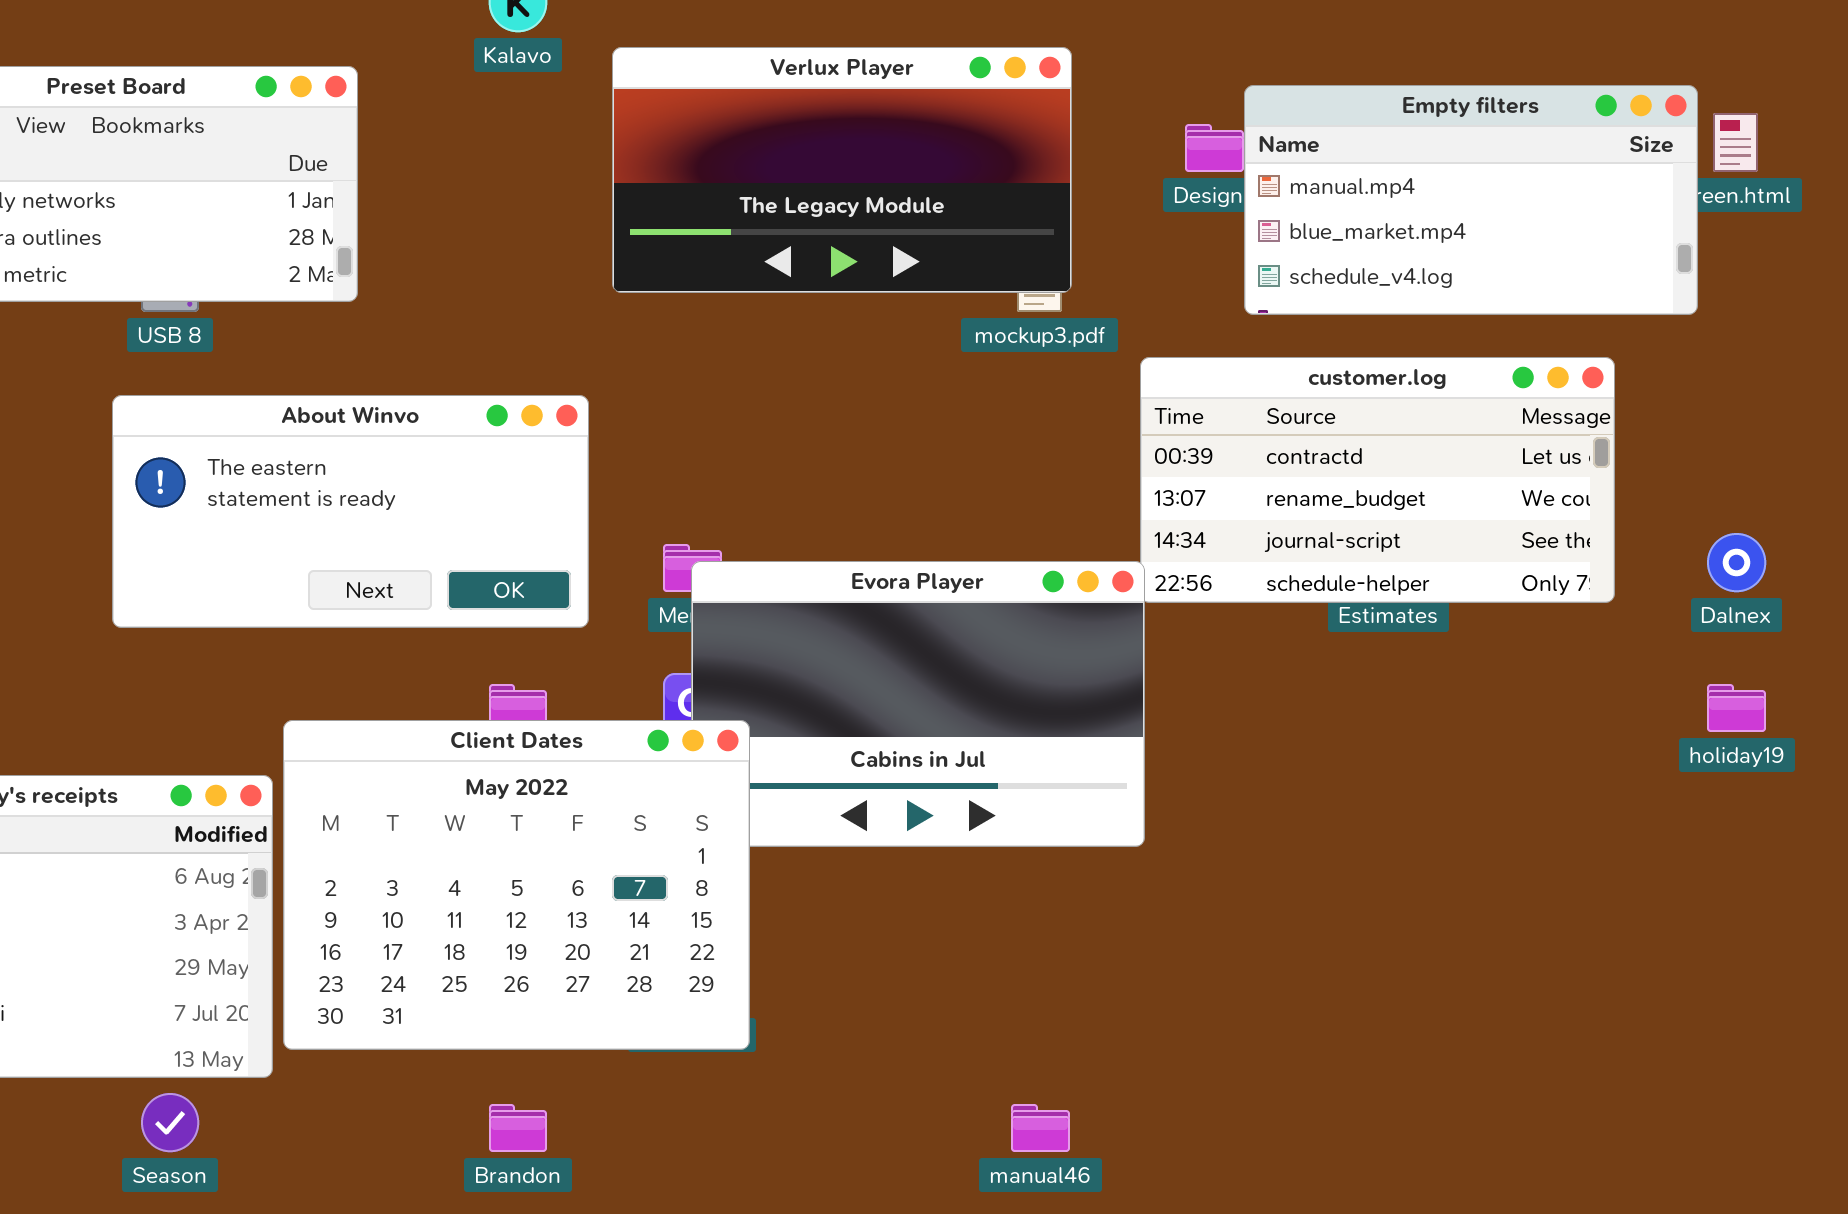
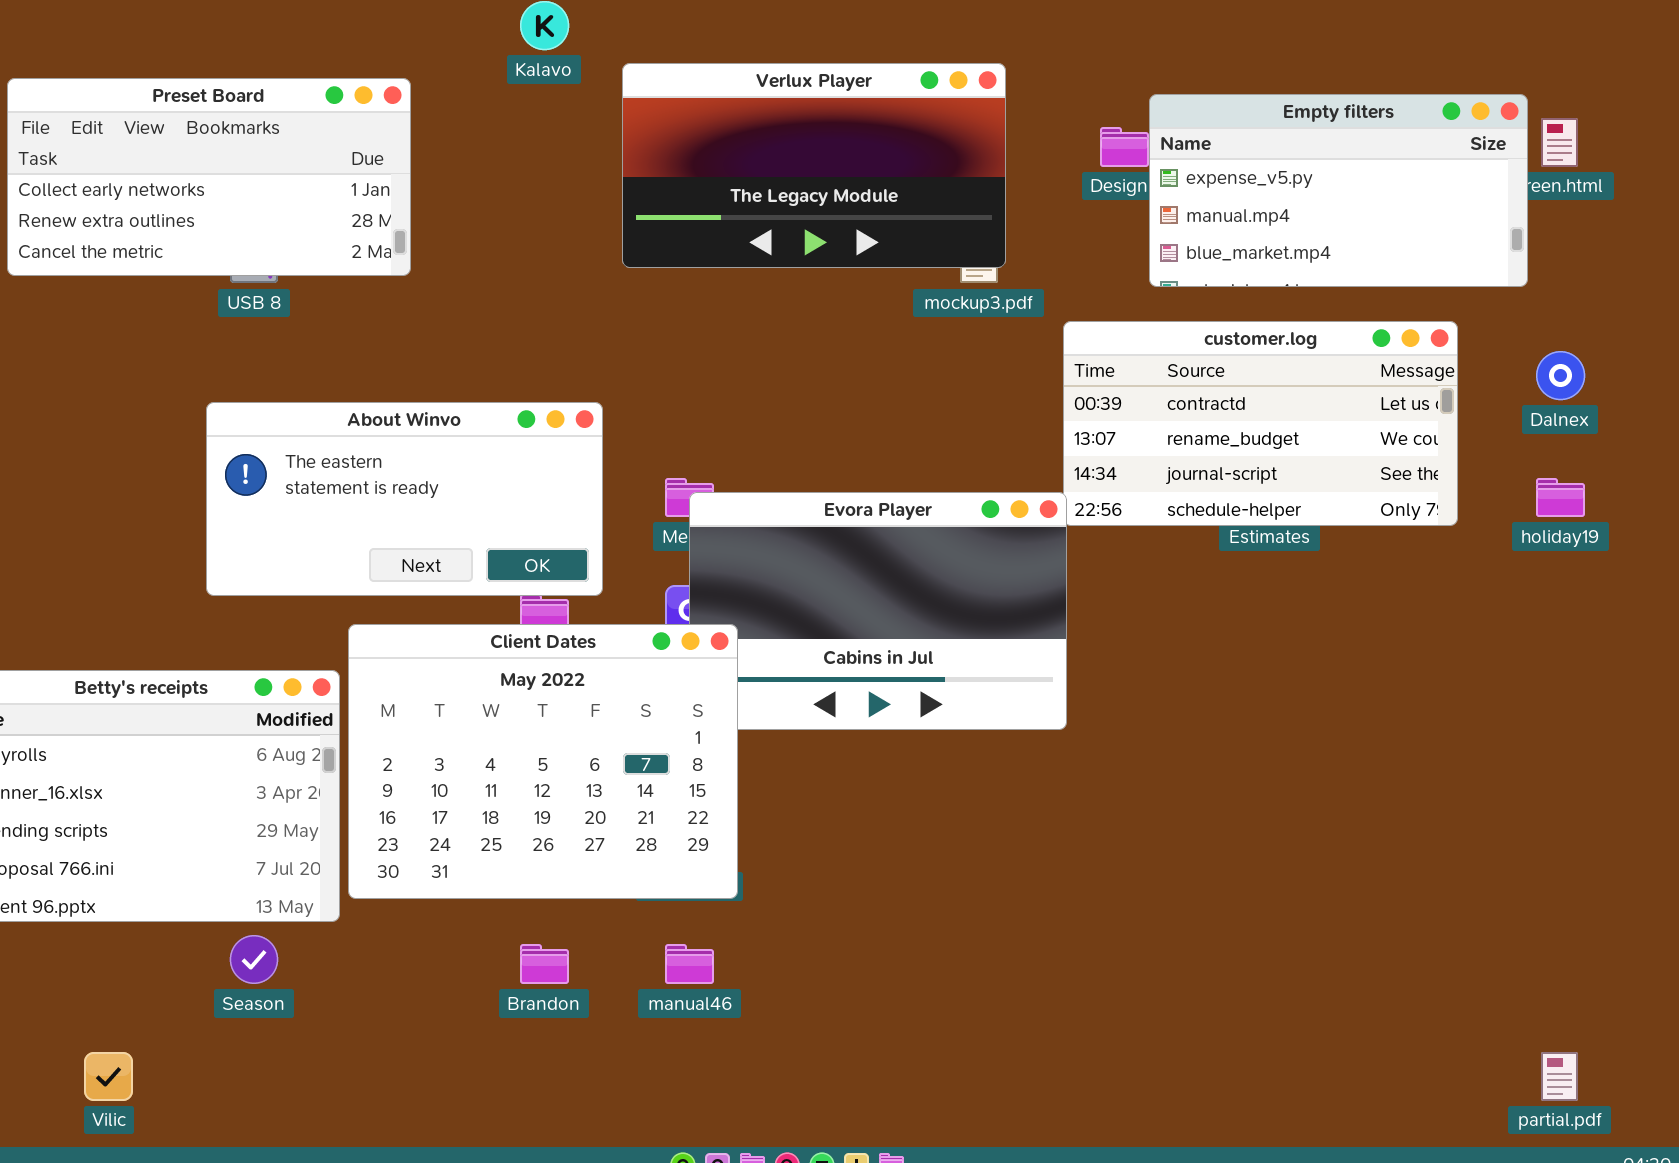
Empty filters: [1244,85,1698,315] -> [1149,94,1528,287], scrolled up 1 row
About Winvo: [112,395,589,628] -> [206,402,603,596], moved
Dalnex: [1707,533,1766,592] -> [1536,351,1585,400], moved
holiday19: [1707,684,1766,732] -> [1536,478,1585,517], moved
manual46: [1011,1104,1070,1152] -> [665,944,714,984], moved

